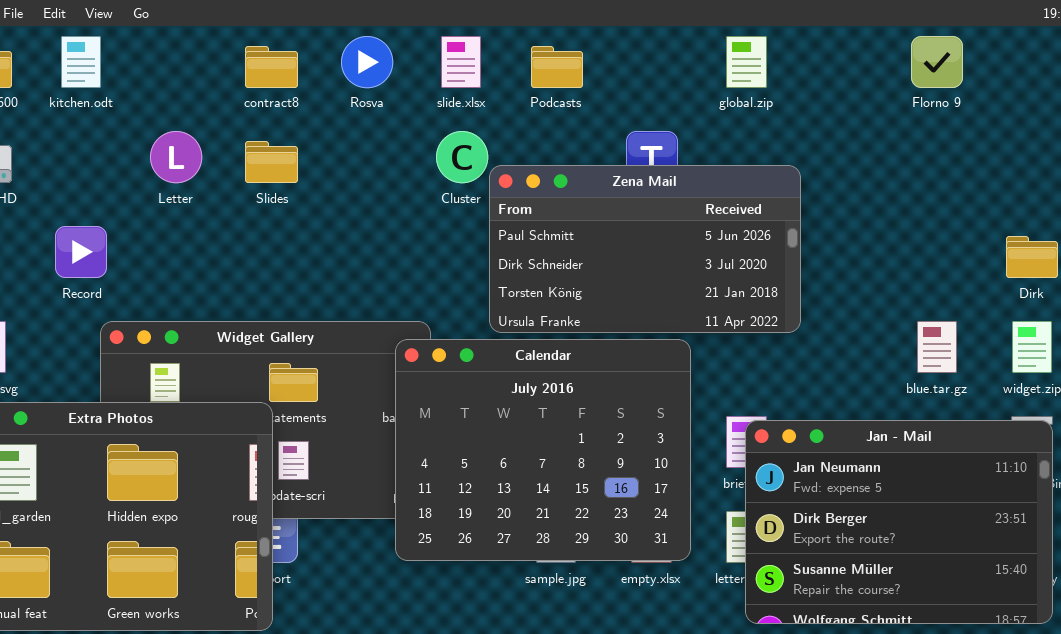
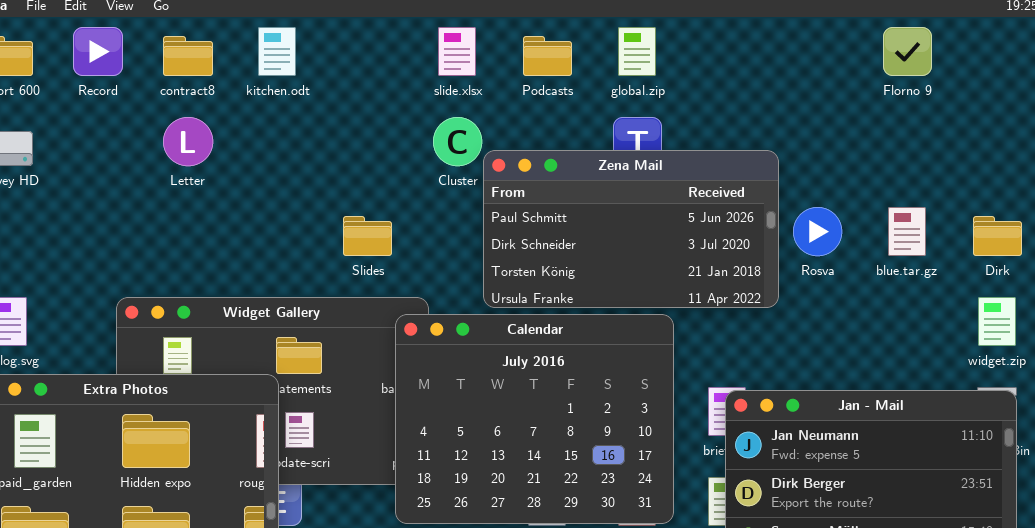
kitchen.odt: [61,36,101,88] -> [258,27,296,76], moved
Rosva: [341,36,393,88] -> [793,207,842,256], moved
global.zip: [726,36,767,88] -> [618,27,656,76], moved
contract8: [245,46,298,88] -> [163,36,213,76], moved
Slides: [245,141,298,183] -> [343,216,392,256], moved
Record: [55,226,107,278] -> [73,27,123,76], moved
blue.tar.gz: [917,321,957,373] -> [888,207,926,256], moved

